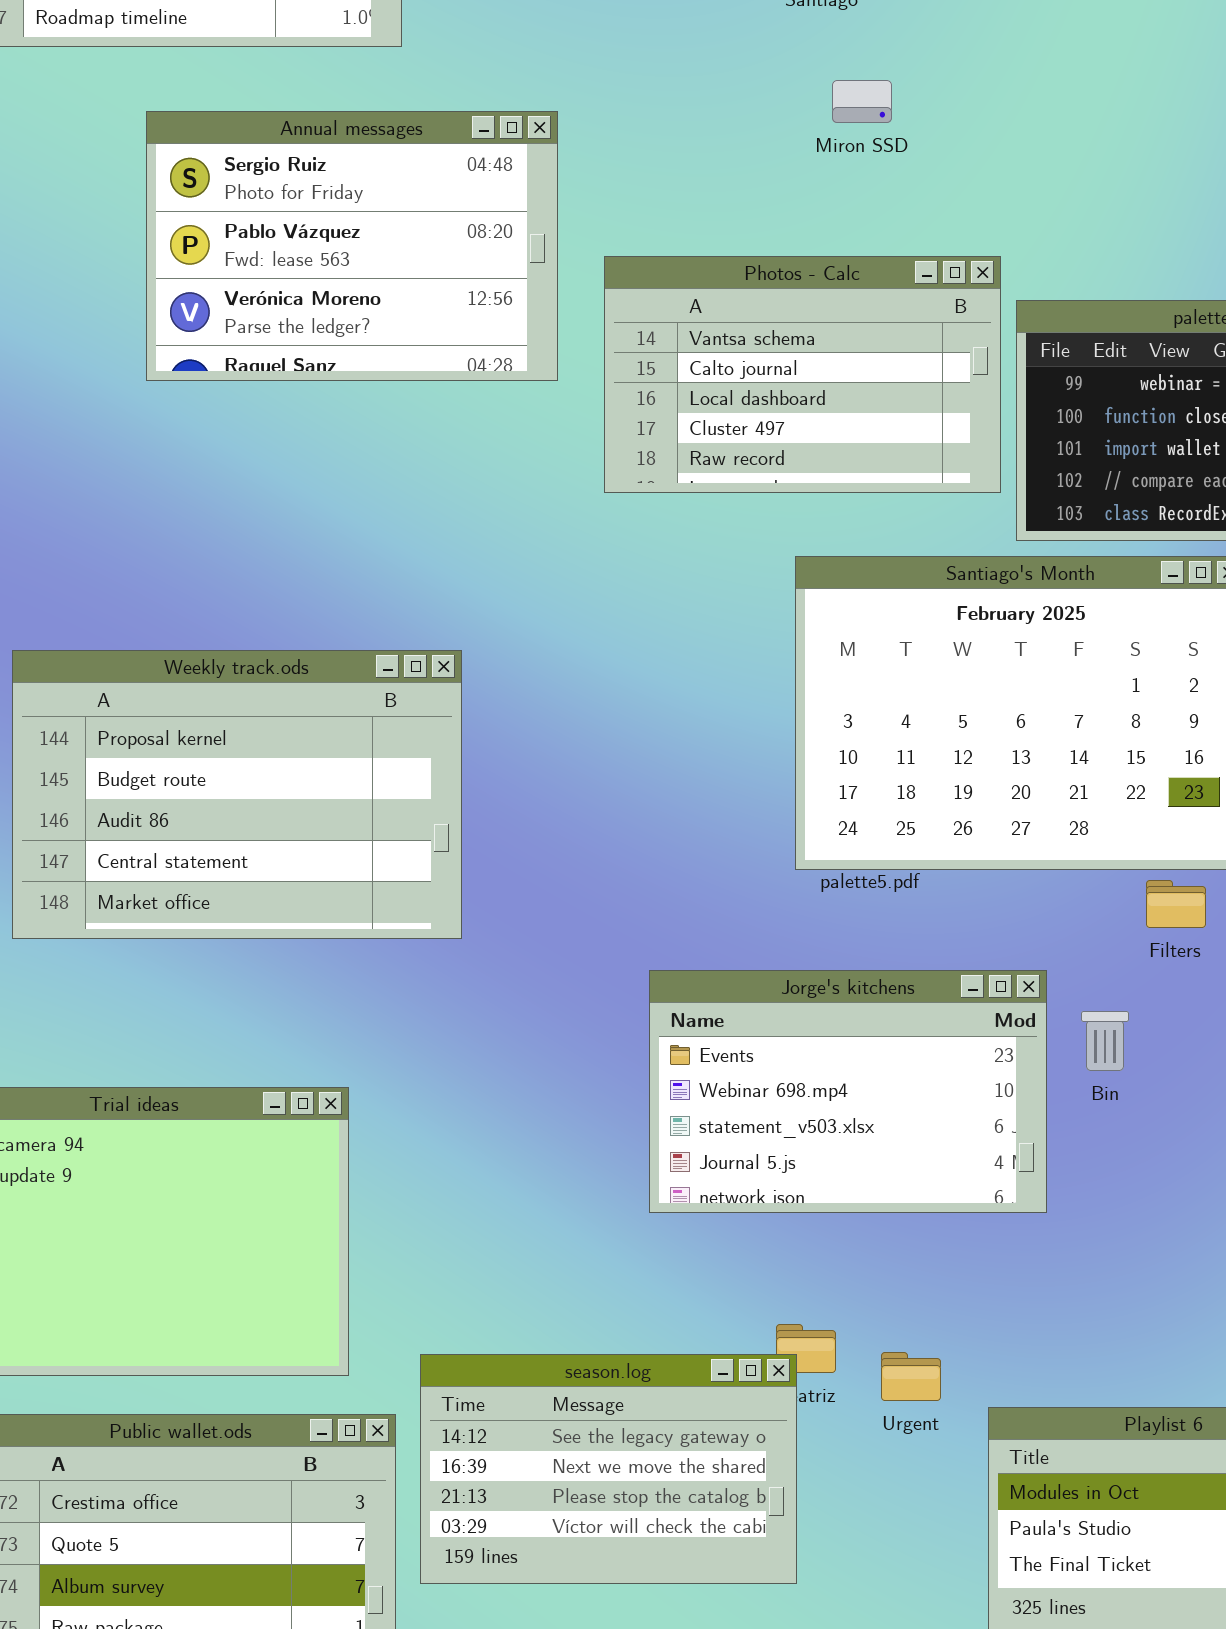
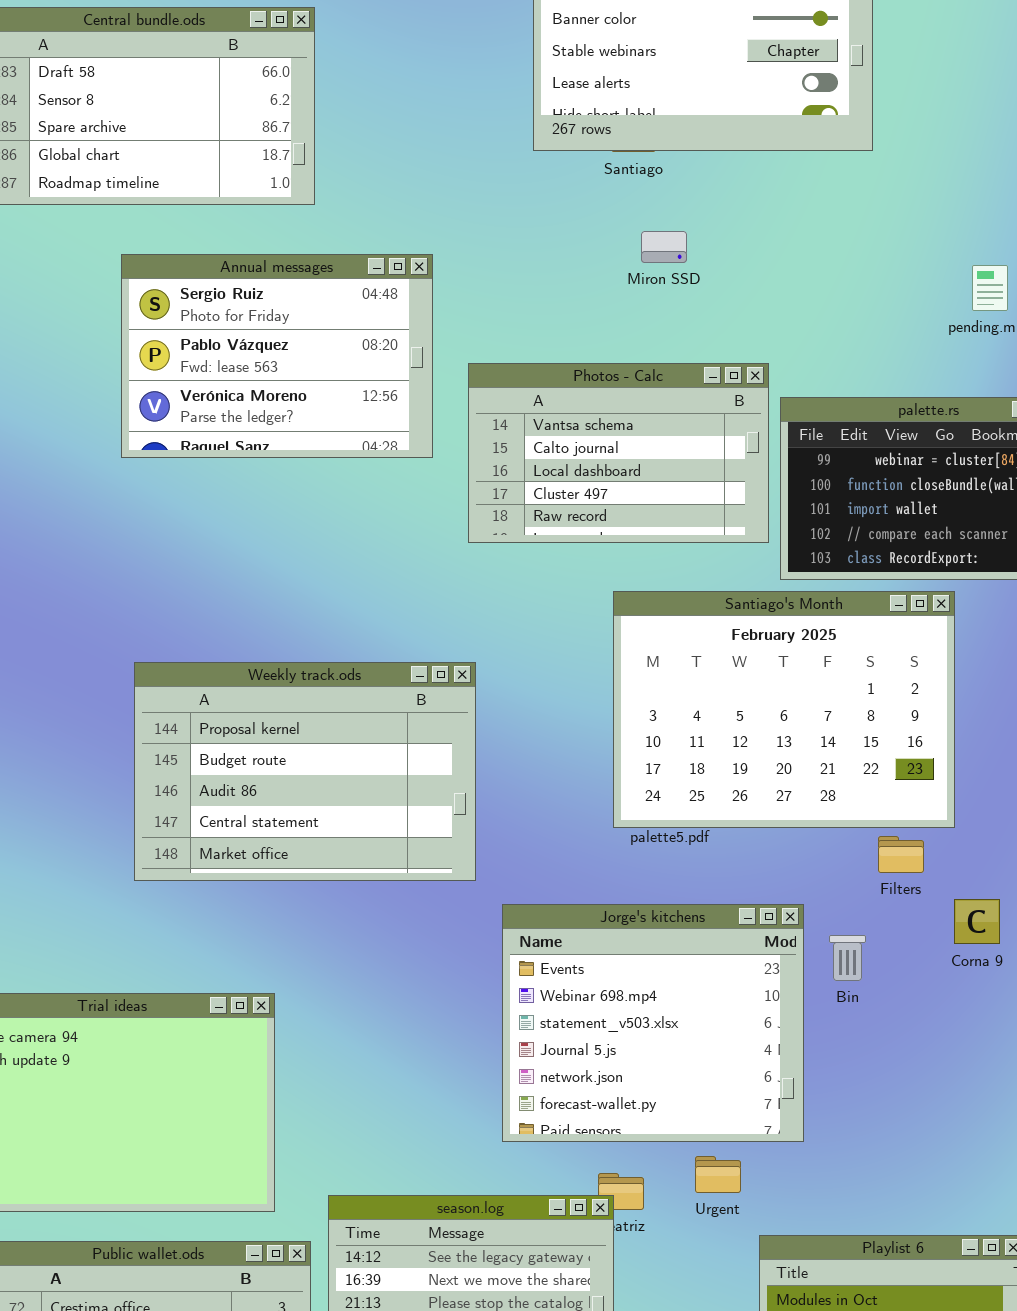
Weekly track.ods: [12,650,462,939] -> [134,662,476,881], moved
Jorge's kitchens: [649,970,1047,1213] -> [502,904,804,1142], resized
Urgent: [881,1352,941,1401] -> [695,1156,741,1193], moved

